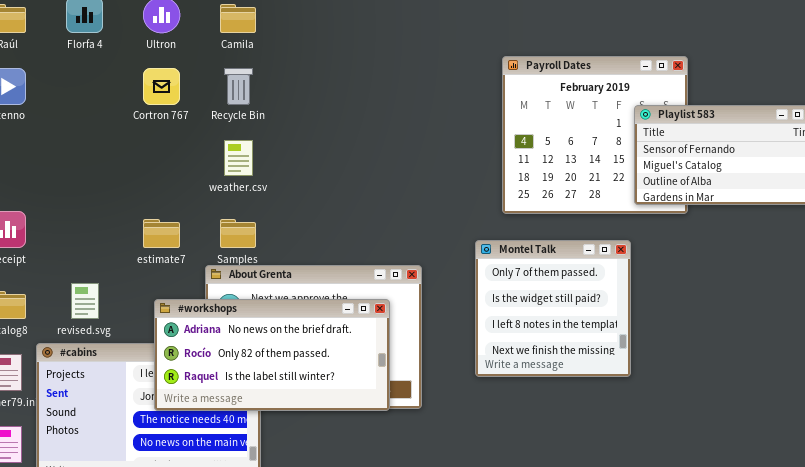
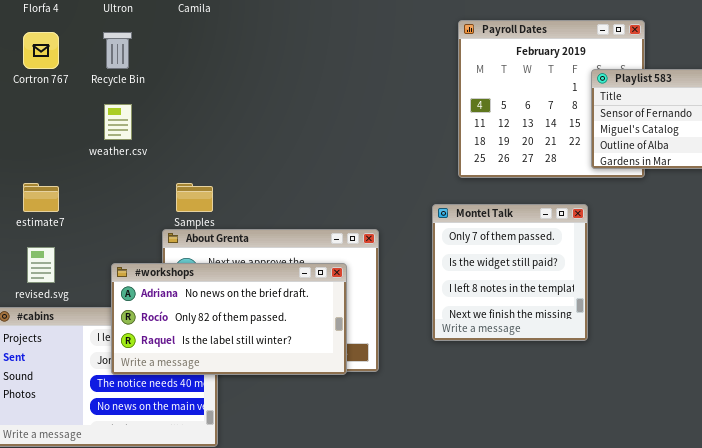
Cortron 767: [143,68,180,105] -> [23,32,59,69], moved
Recycle Bin: [224,68,253,105] -> [103,32,132,69], moved
weather.csv: [224,140,253,176] -> [104,104,132,140], moved
estimate7: [143,219,180,248] -> [23,183,59,212], moved

